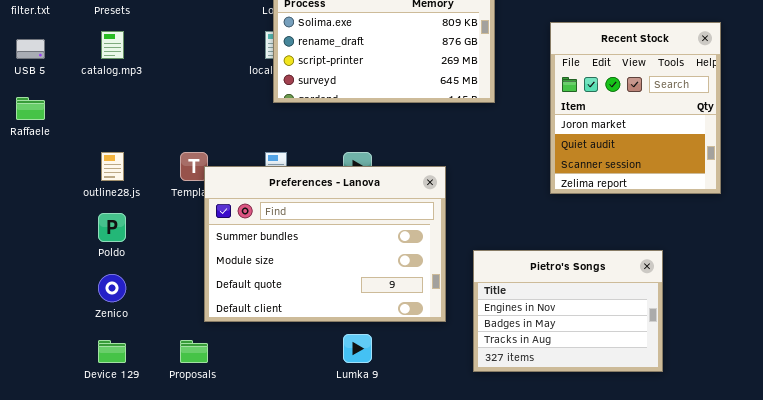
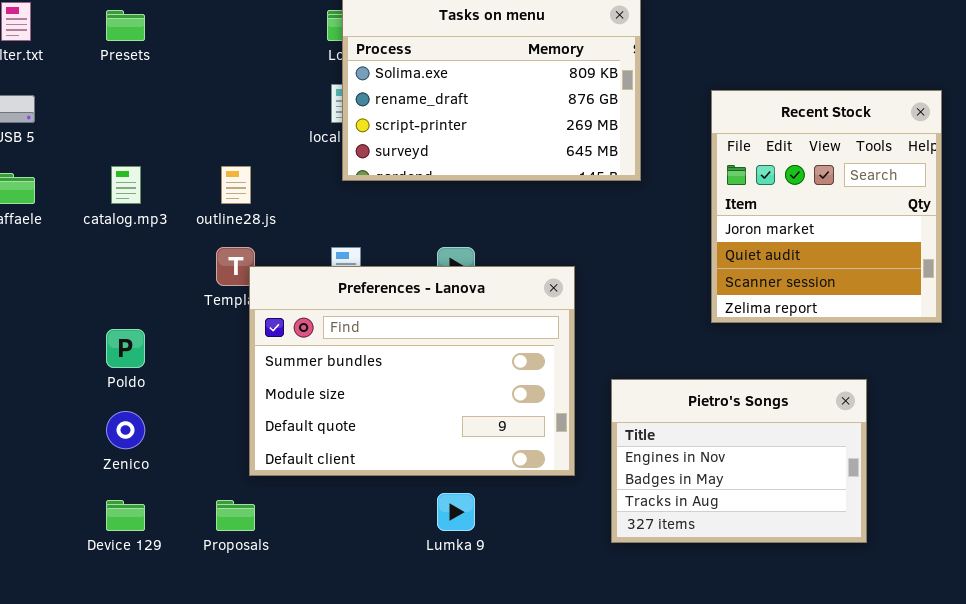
Recent Stock: [550,22,721,194] -> [711,90,942,323], moved
catalog.mp3: [101,31,124,59] -> [111,166,141,204], moved
outline28.js: [101,152,124,181] -> [221,166,251,204], moved

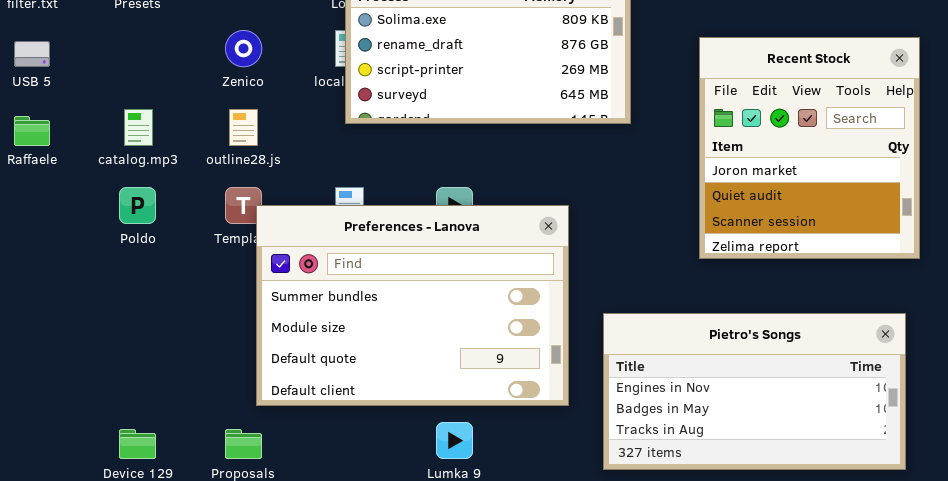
Poldo: [106,329,145,368] -> [119,187,156,224], moved
Pietro's Songs: [611,379,867,543] -> [603,313,906,470], resized
Zenico: [106,411,145,449] -> [225,30,262,67], moved

